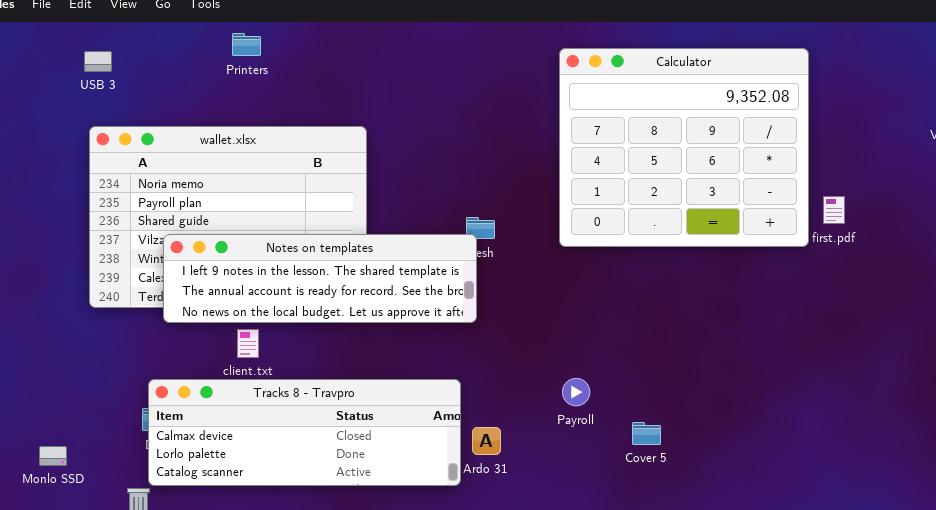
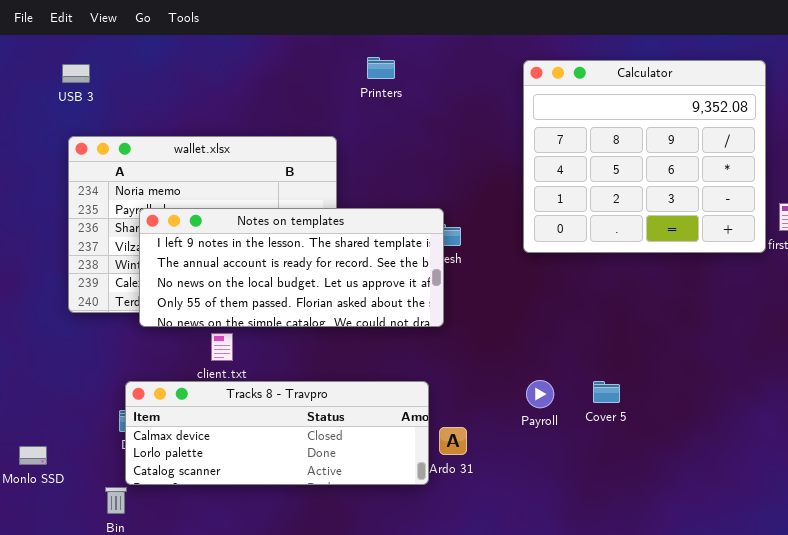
Printers: [232,33,261,56] -> [367,57,395,79], moved
Notes on templates: [163,234,477,323] -> [139,208,444,327], resized
Cover 5: [632,422,661,445] -> [593,381,620,403], moved

